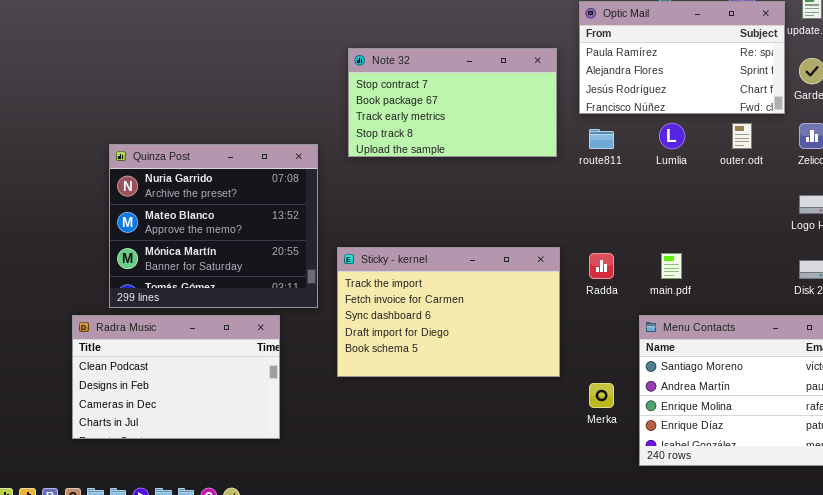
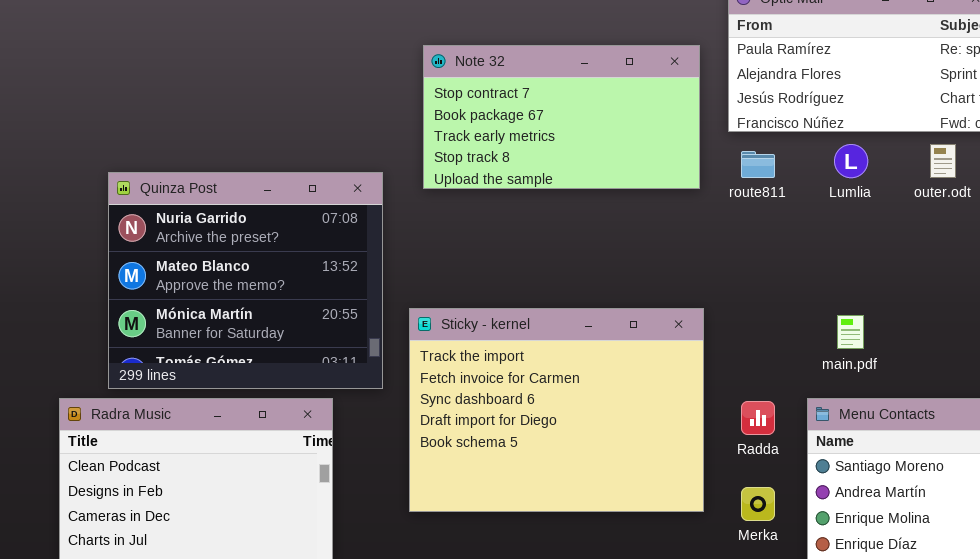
Sticky - kernel: [337,247,560,377] -> [409,308,704,512], resized
Radda: [589,253,614,279] -> [741,401,775,435], moved

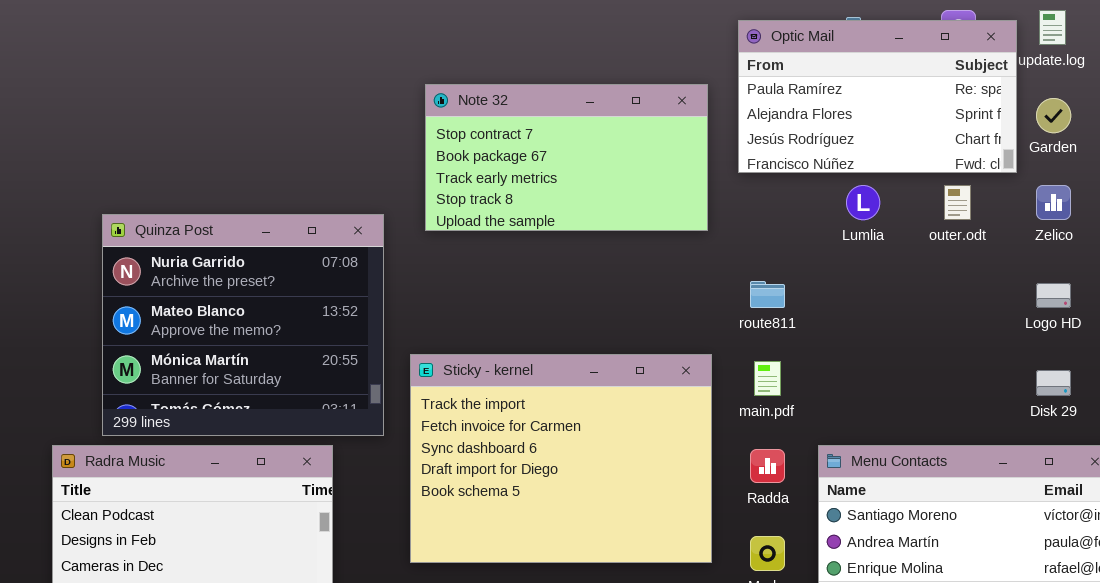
route811: [741,151,775,178] -> [750,281,785,308], moved
main.pdf: [837,315,864,349] -> [754,361,781,396], moved

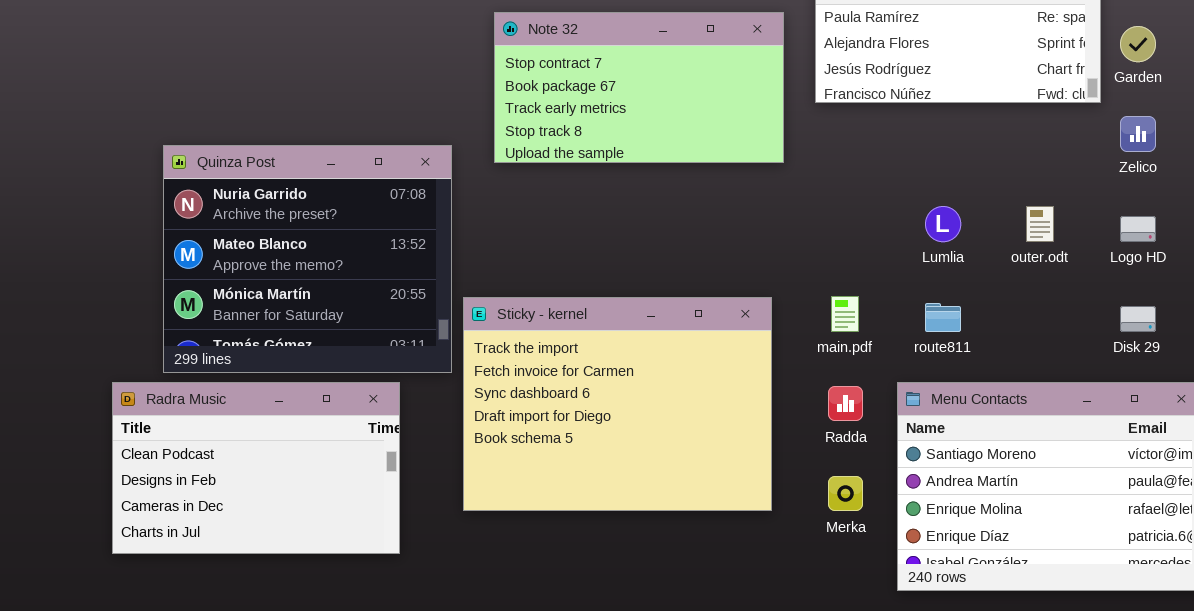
Lumlia: [846,185,880,220] -> [925,206,961,242], moved
outer.odt: [944,185,971,220] -> [1026,206,1054,242], moved
route811: [750,281,785,308] -> [925,303,961,332], moved
Sticky - kernel: [410,354,712,563] -> [463,297,772,511], moved

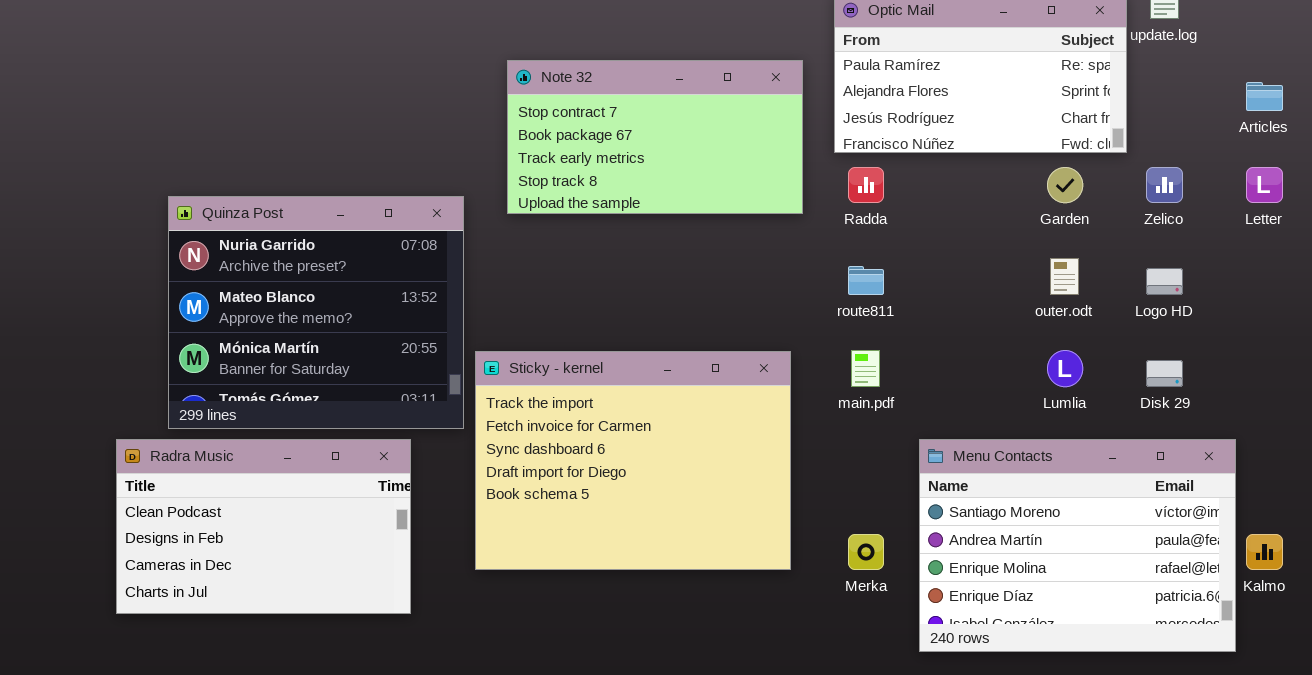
Garden: [1120,26,1156,62] -> [1047,167,1083,203], moved
Lumlia: [925,206,961,242] -> [1047,350,1083,387], moved
route811: [925,303,961,332] -> [848,266,884,295], moved
Radda: [828,386,863,421] -> [848,167,884,203], moved

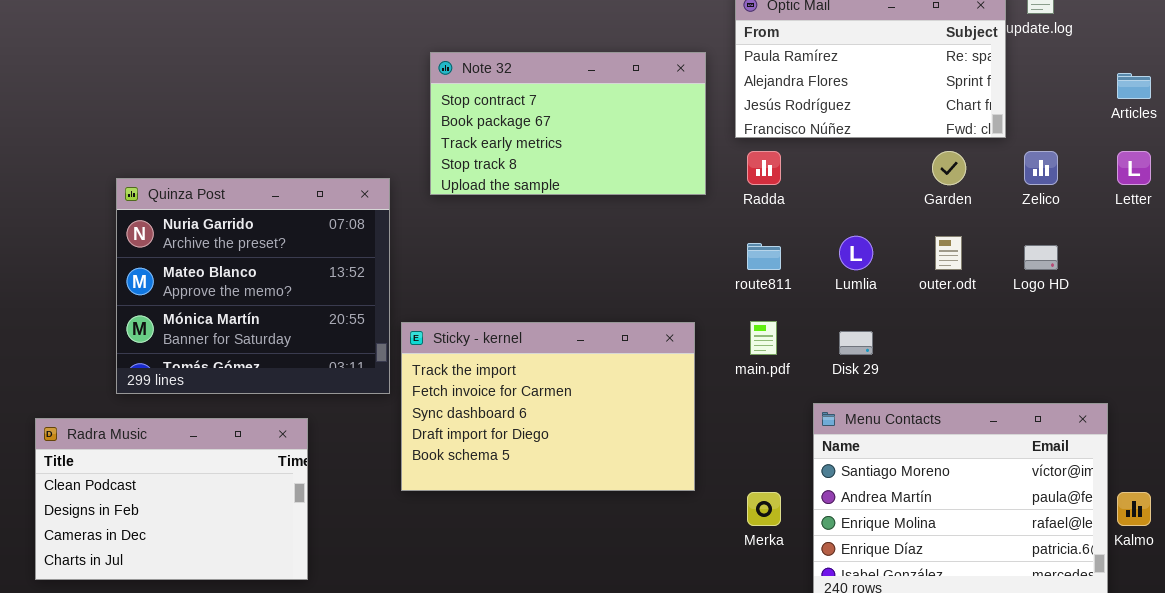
Lumlia: [1047,350,1083,387] -> [839,236,873,270], moved
Sticky - kernel: [475,351,791,570] -> [401,322,695,491], resized
Disk 29: [1146,360,1183,387] -> [839,331,873,355], moved
Radra Music: [116,439,411,614] -> [35,418,308,580], moved

